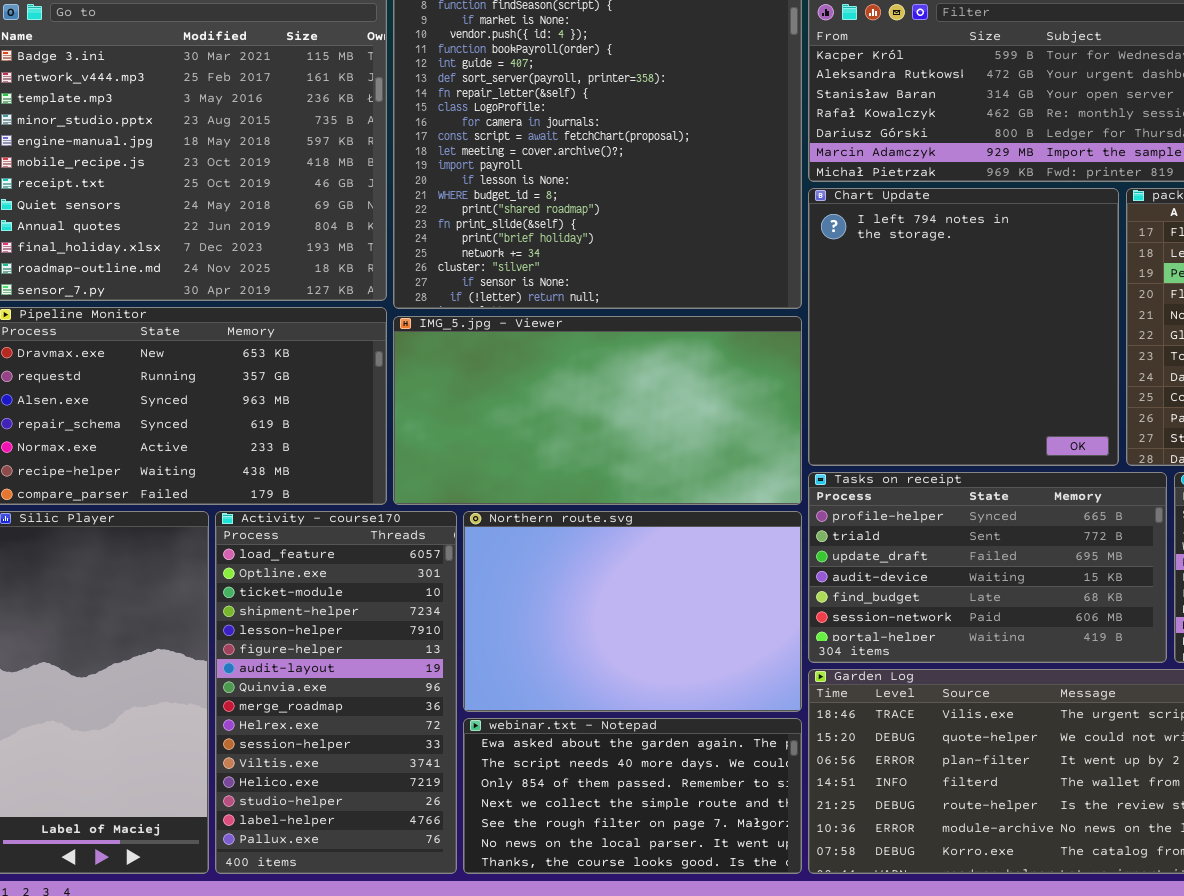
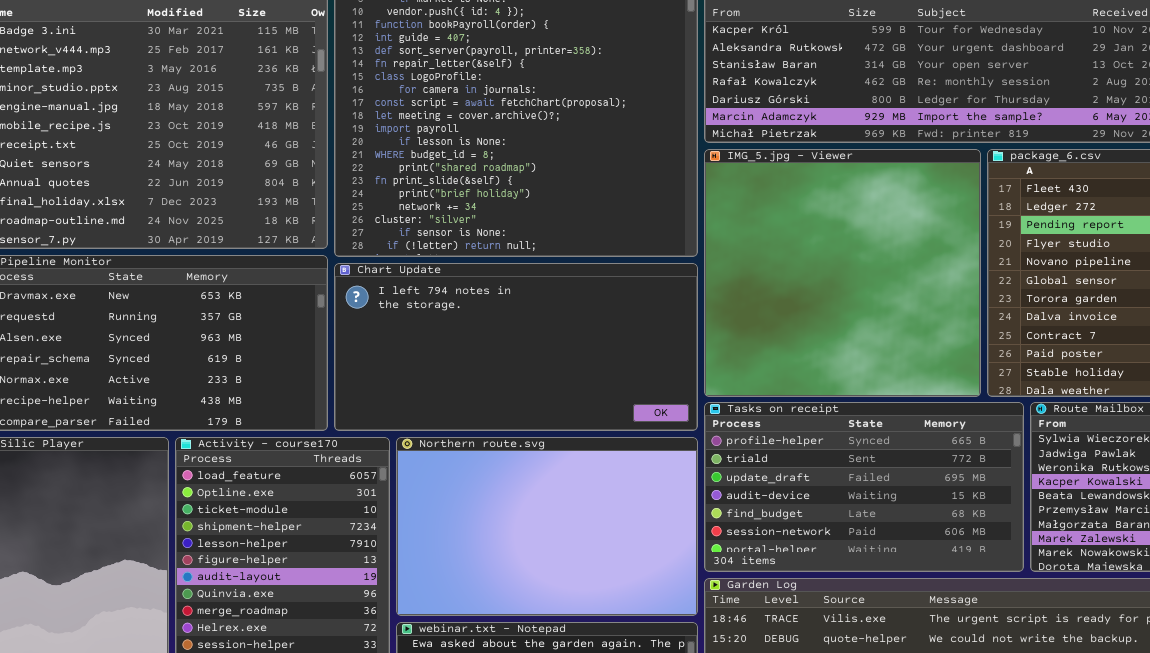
Chart Update: [808,188,1119,466] -> [334,263,698,431], moved, resized
IMG_5.jpg - Viewer: [393,316,802,505] -> [704,149,981,397], moved, resized

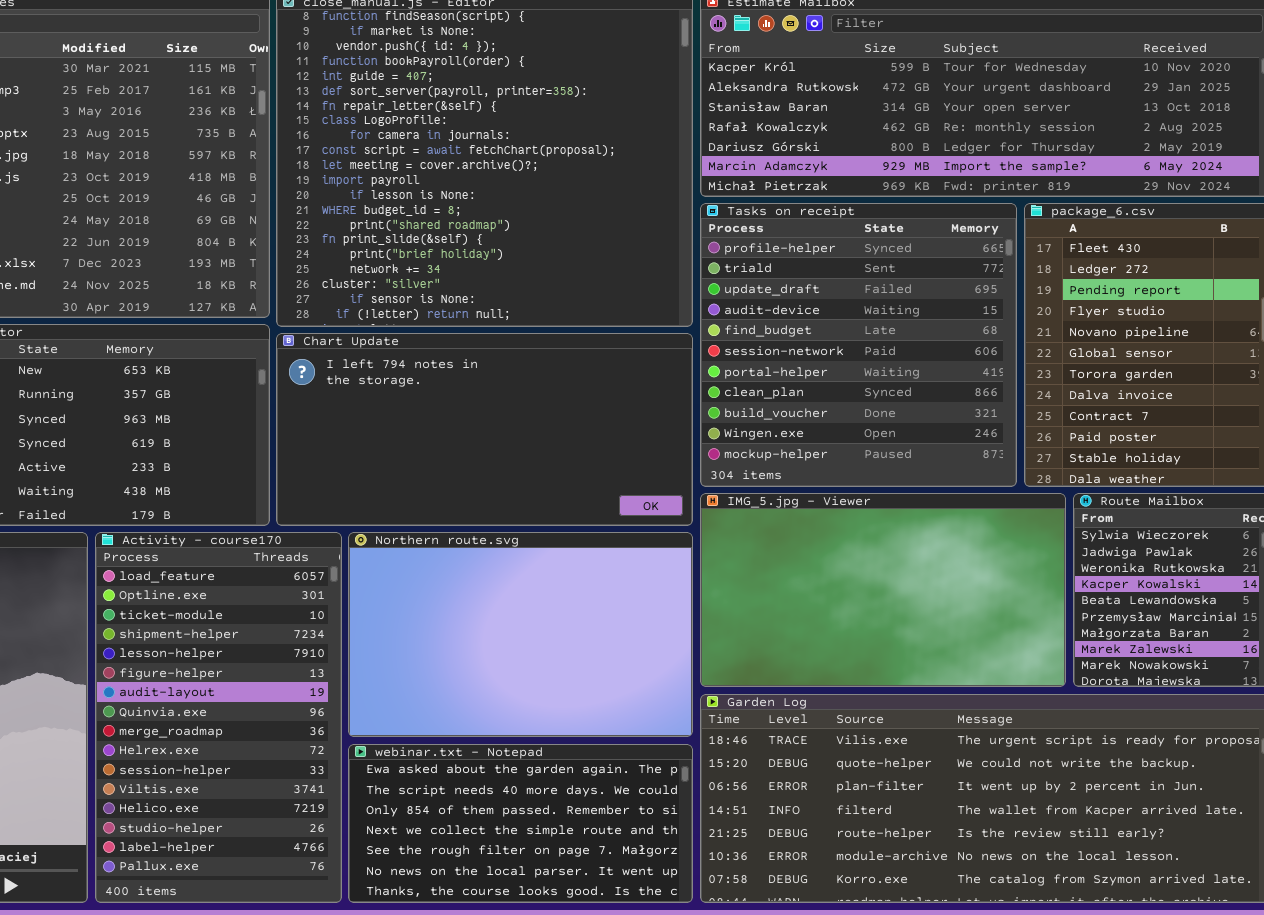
IMG_5.jpg - Viewer: [704,149,981,397] -> [700,493,1066,687], moved, resized
Tasks on receipt: [704,402,1024,572] -> [700,203,1017,487], moved, resized

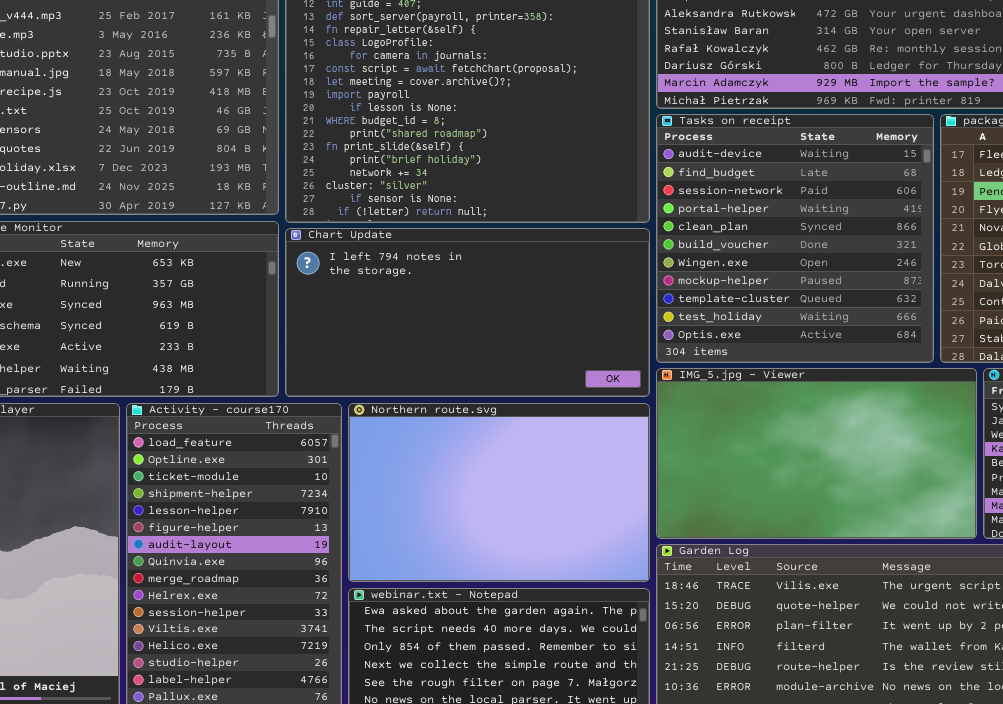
Tasks on receipt: [700,203,1017,487] -> [656,114,934,363], scrolled down 3 rows

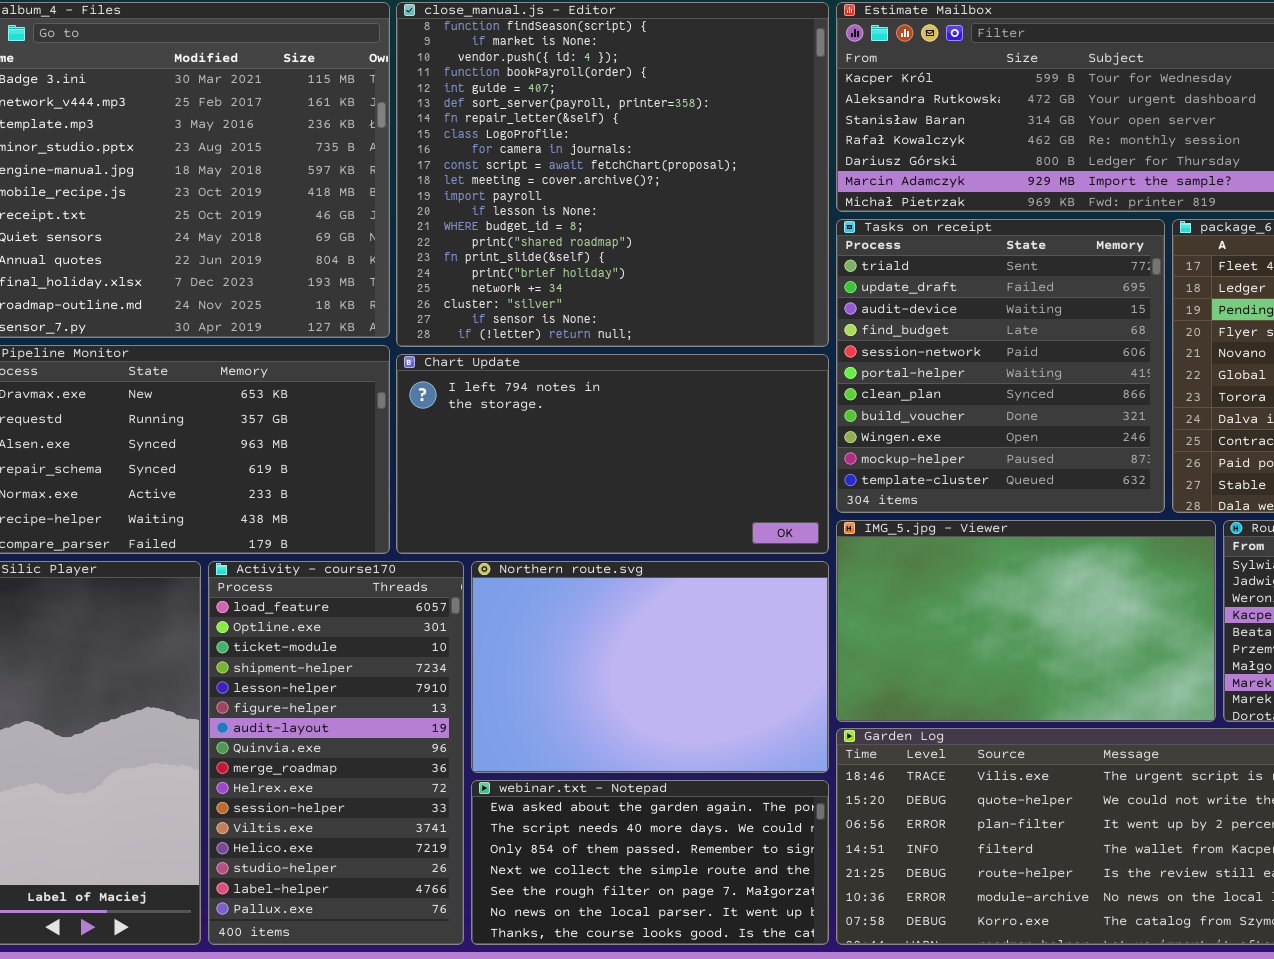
Tasks on receipt: [656,114,934,363] -> [836,219,1165,513], scrolled up 2 rows

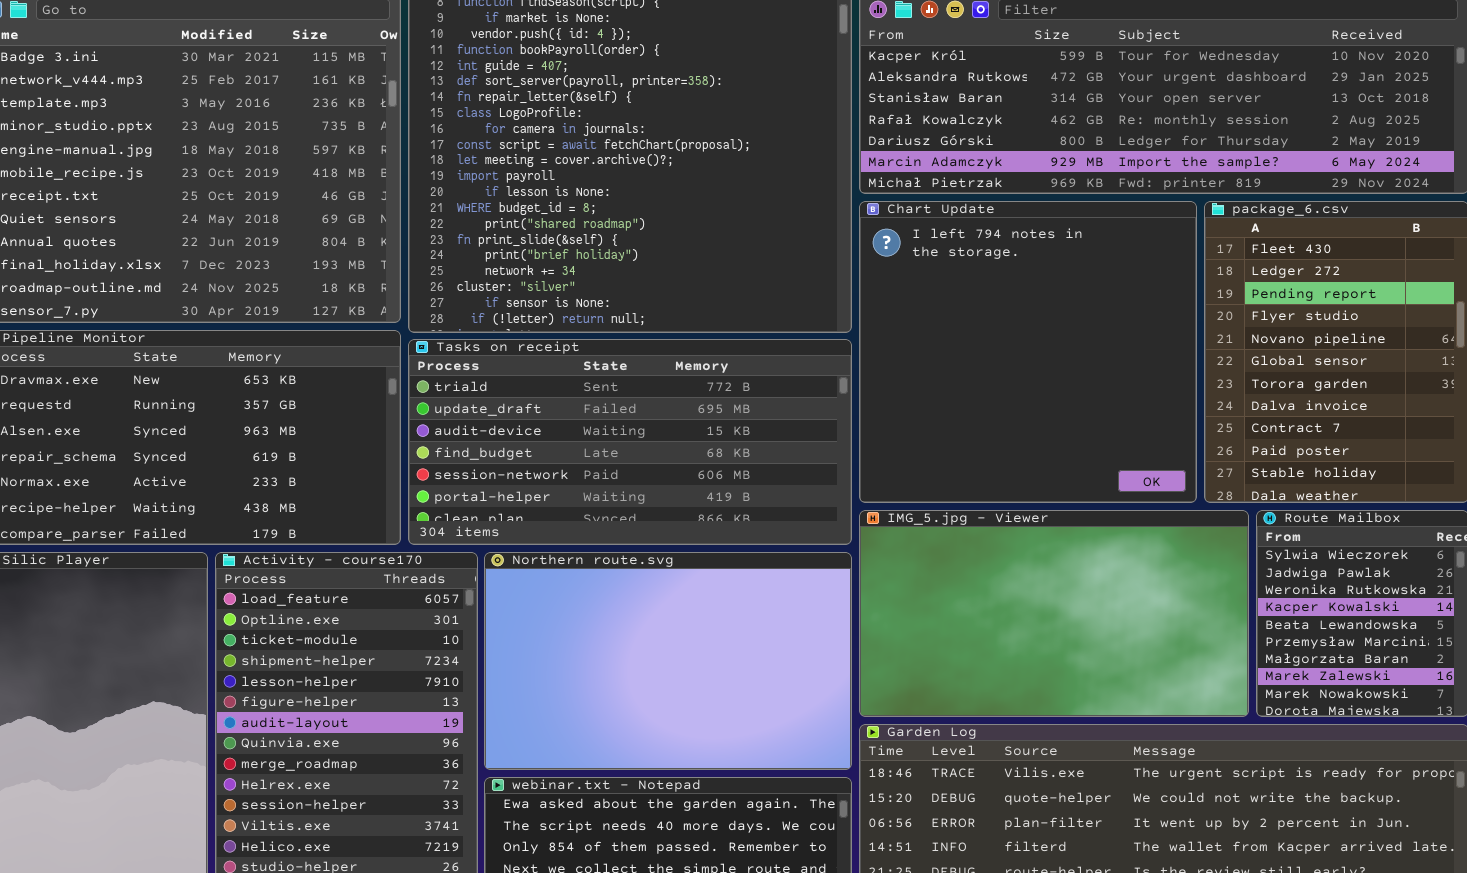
Tasks on receipt: [836,219,1165,513] -> [408,339,852,545], moved, resized
Chart Update: [396,354,829,554] -> [859,201,1197,503], moved, resized

